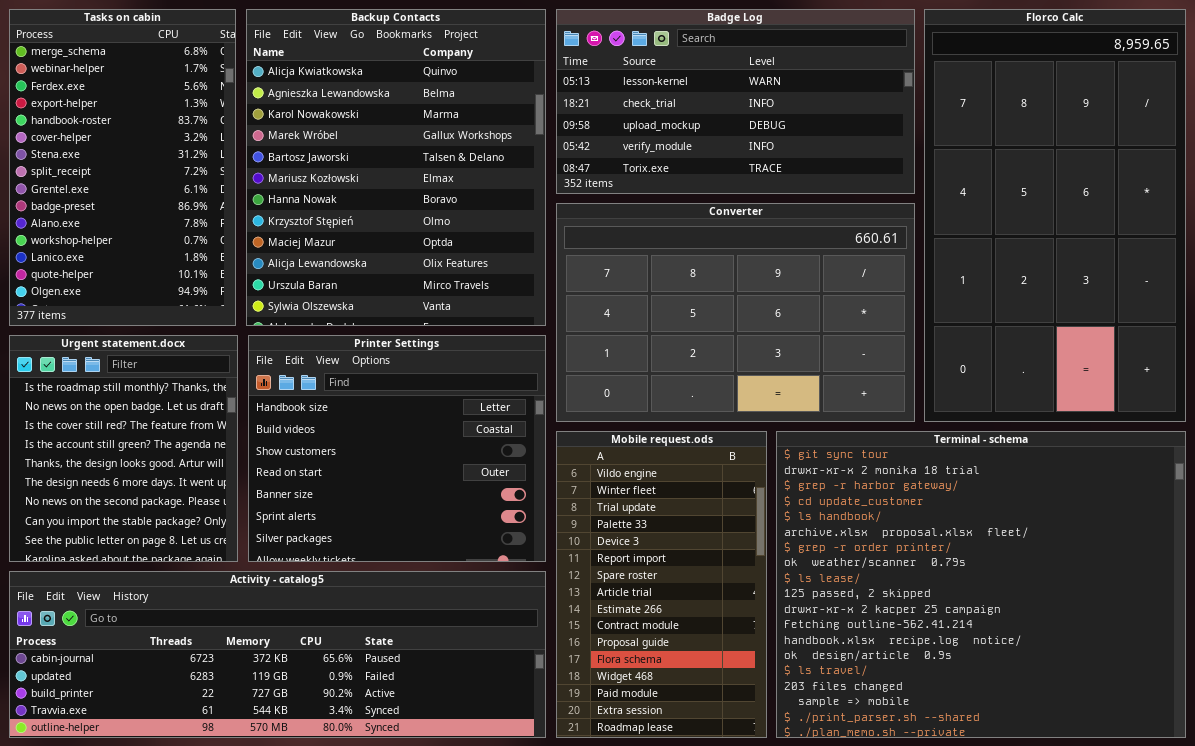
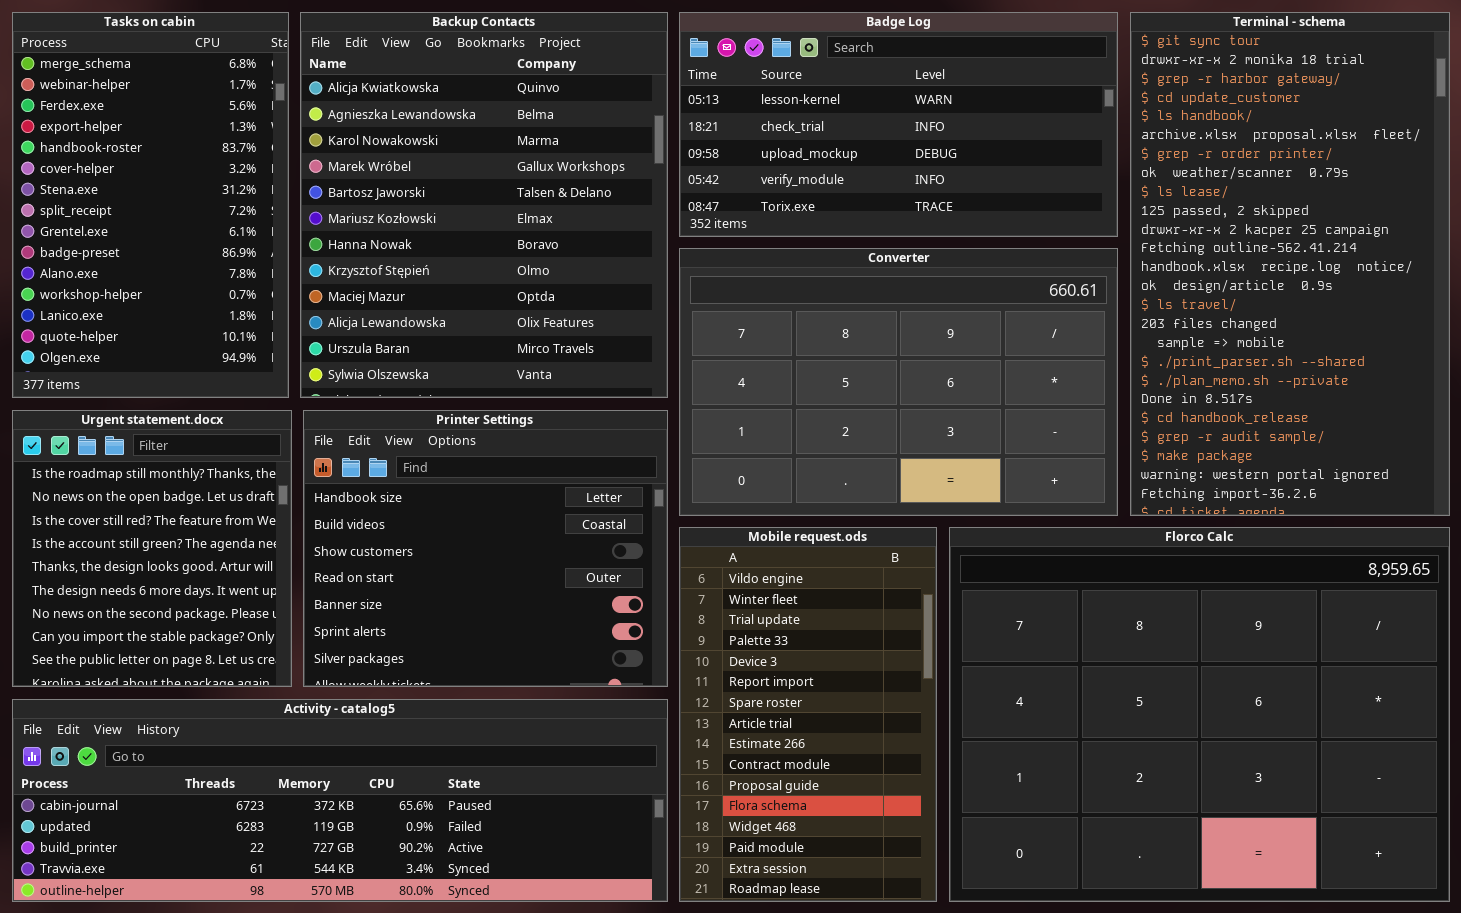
Florco Calc: [924,9,1186,422] -> [949,527,1450,902], moved, resized
Terminal - schema: [776,431,1186,738] -> [1130,12,1450,516], moved, resized

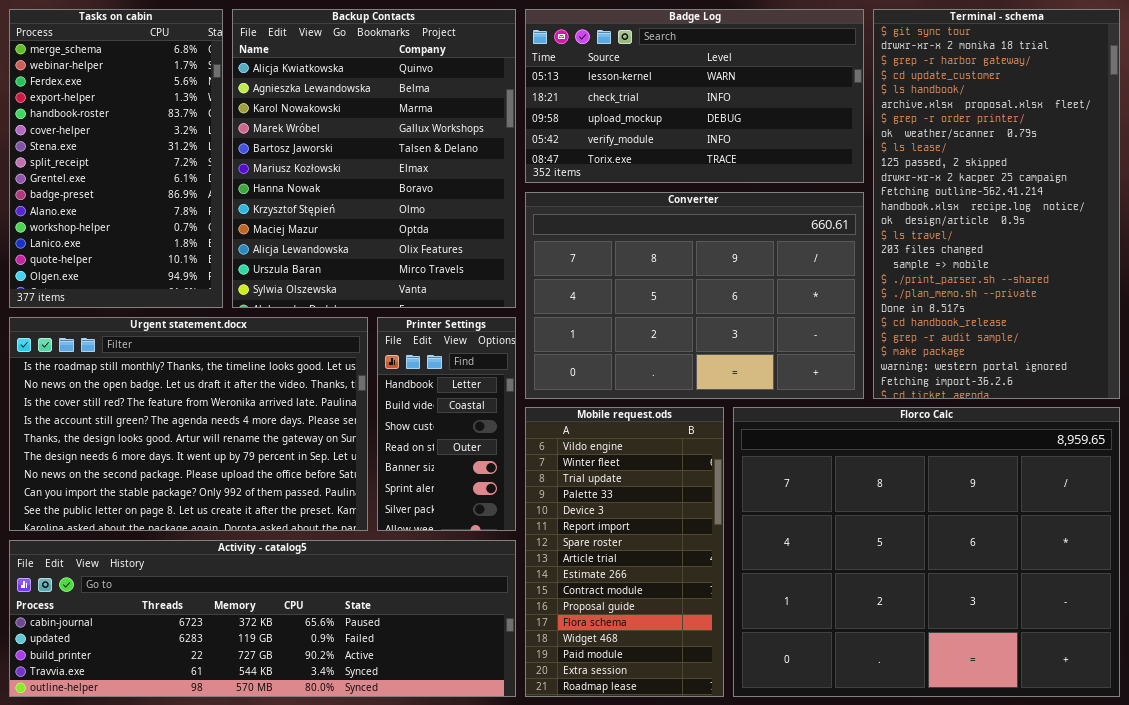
Urgent statement.docx: [12,410,292,687] -> [9,317,368,531], resized
Printer Settings: [303,410,668,687] -> [377,317,516,531], resized

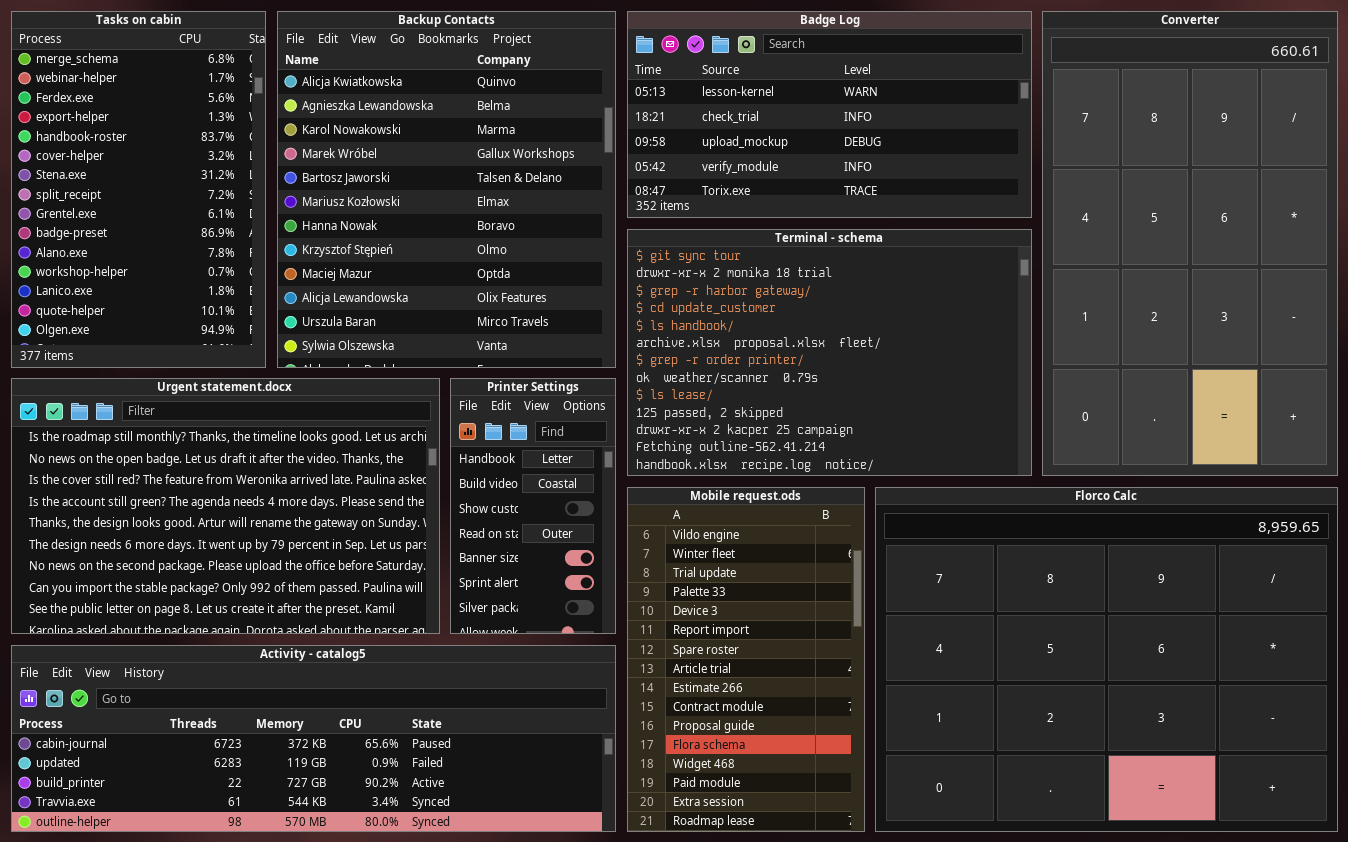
Terminal - schema: [873,9,1120,399] -> [627,229,1032,476], moved, resized
Converter: [525,192,864,399] -> [1042,11,1338,476], moved, resized

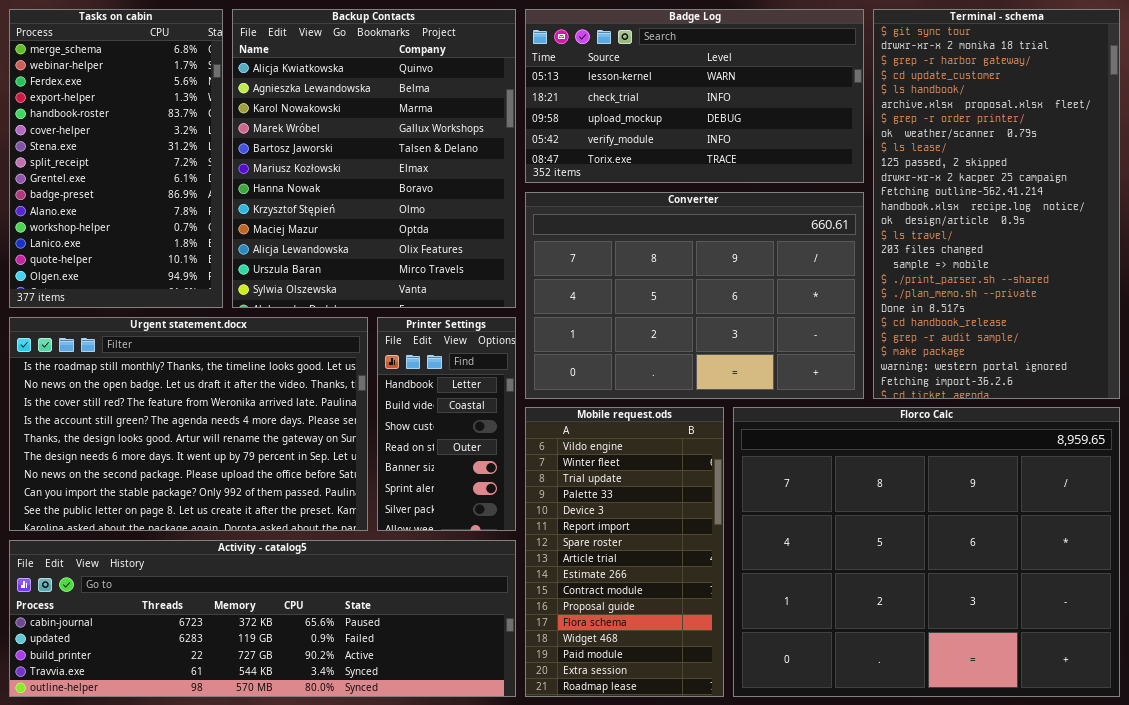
Converter: [1042,11,1338,476] -> [525,192,864,399], moved, resized
Terminal - schema: [627,229,1032,476] -> [873,9,1120,399], moved, resized

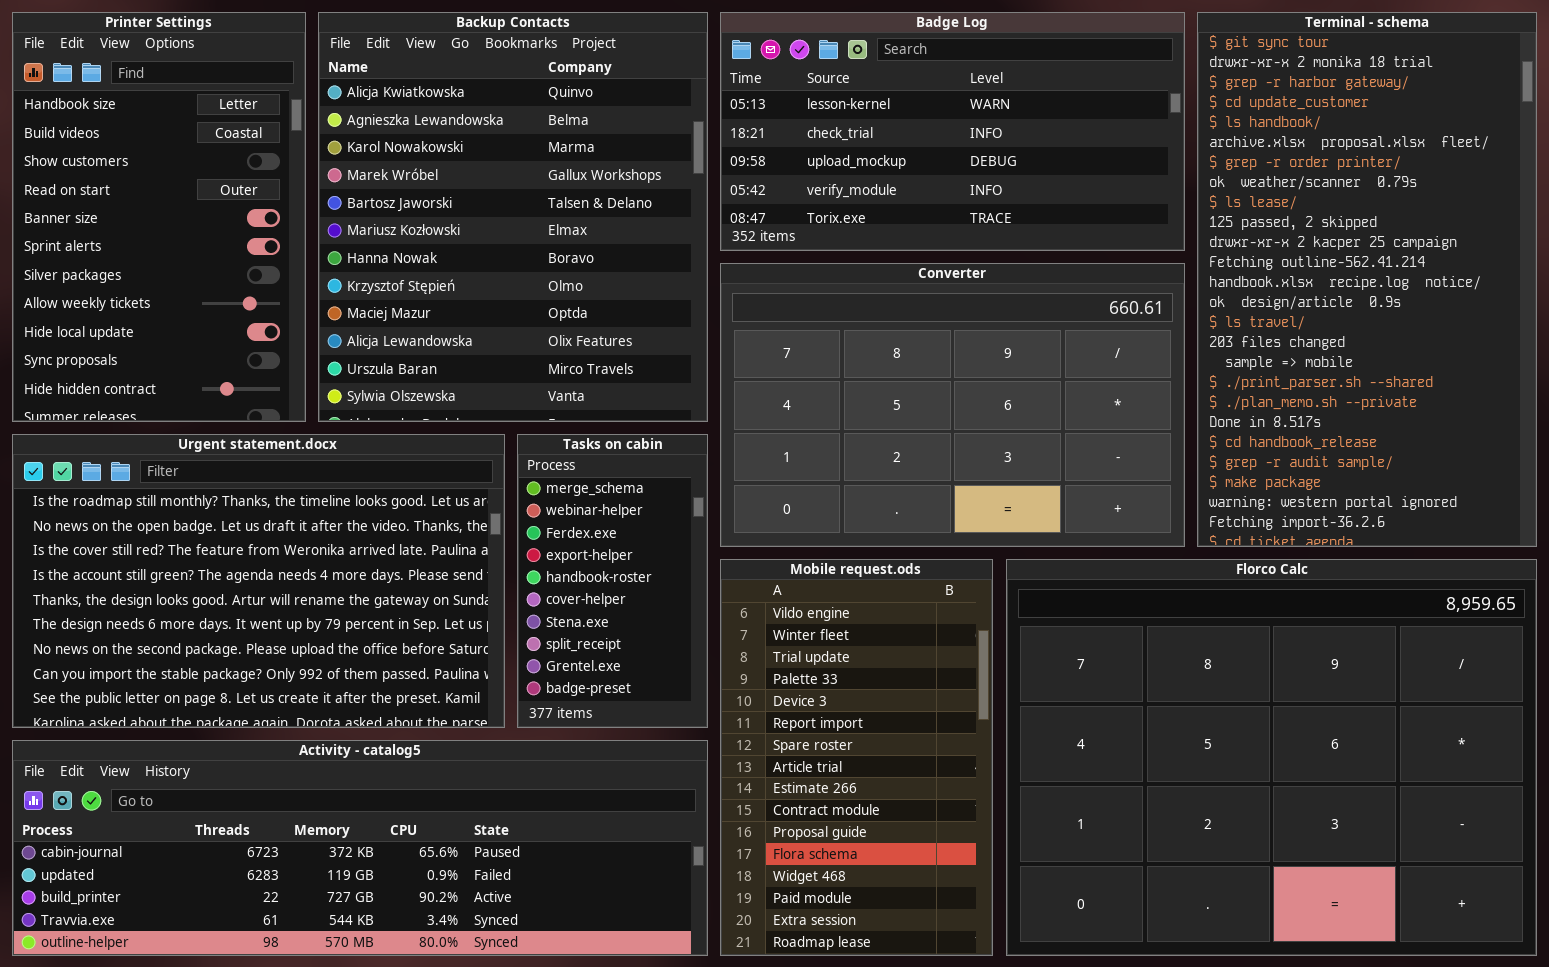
Tasks on cabin: [9,9,223,308] -> [517,434,708,728], moved, resized
Printer Settings: [377,317,516,531] -> [12,12,306,422], moved, resized

